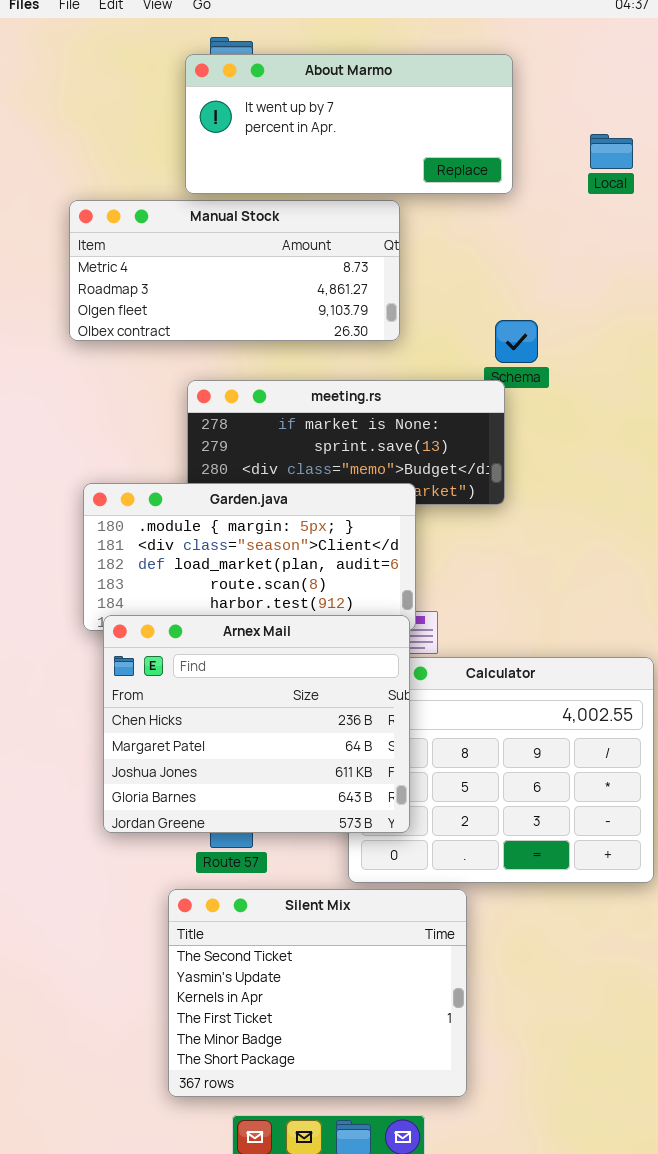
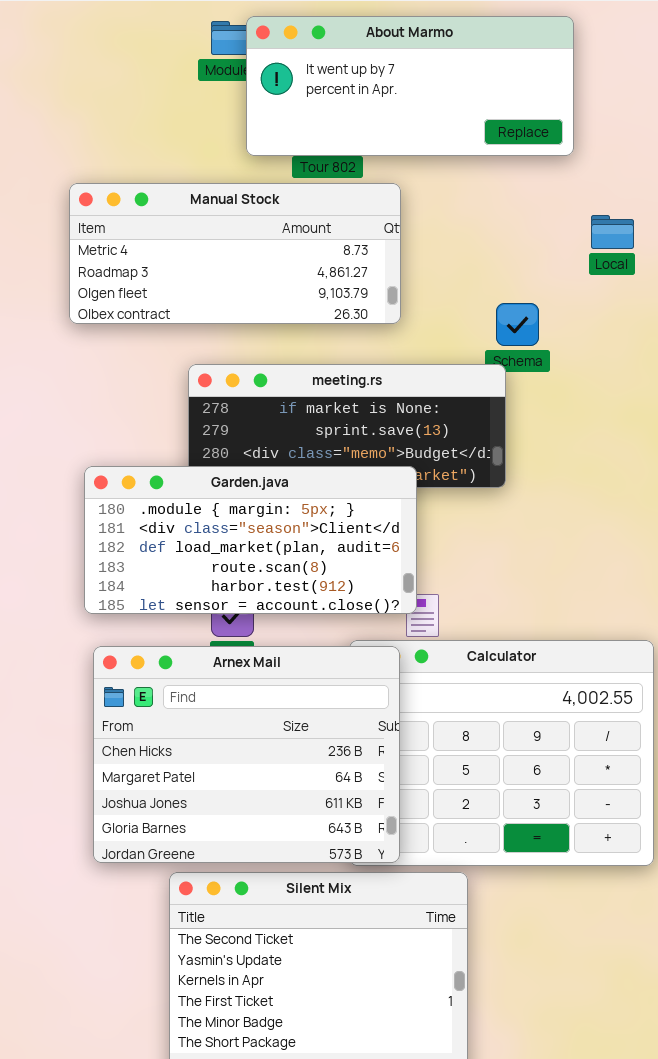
About Marmo: [185,54,513,194] -> [246,16,574,156], moved
Local: [590,134,633,169] -> [591,215,634,249], moved
Arnex Mail: [103,615,410,833] -> [93,646,400,863], moved

